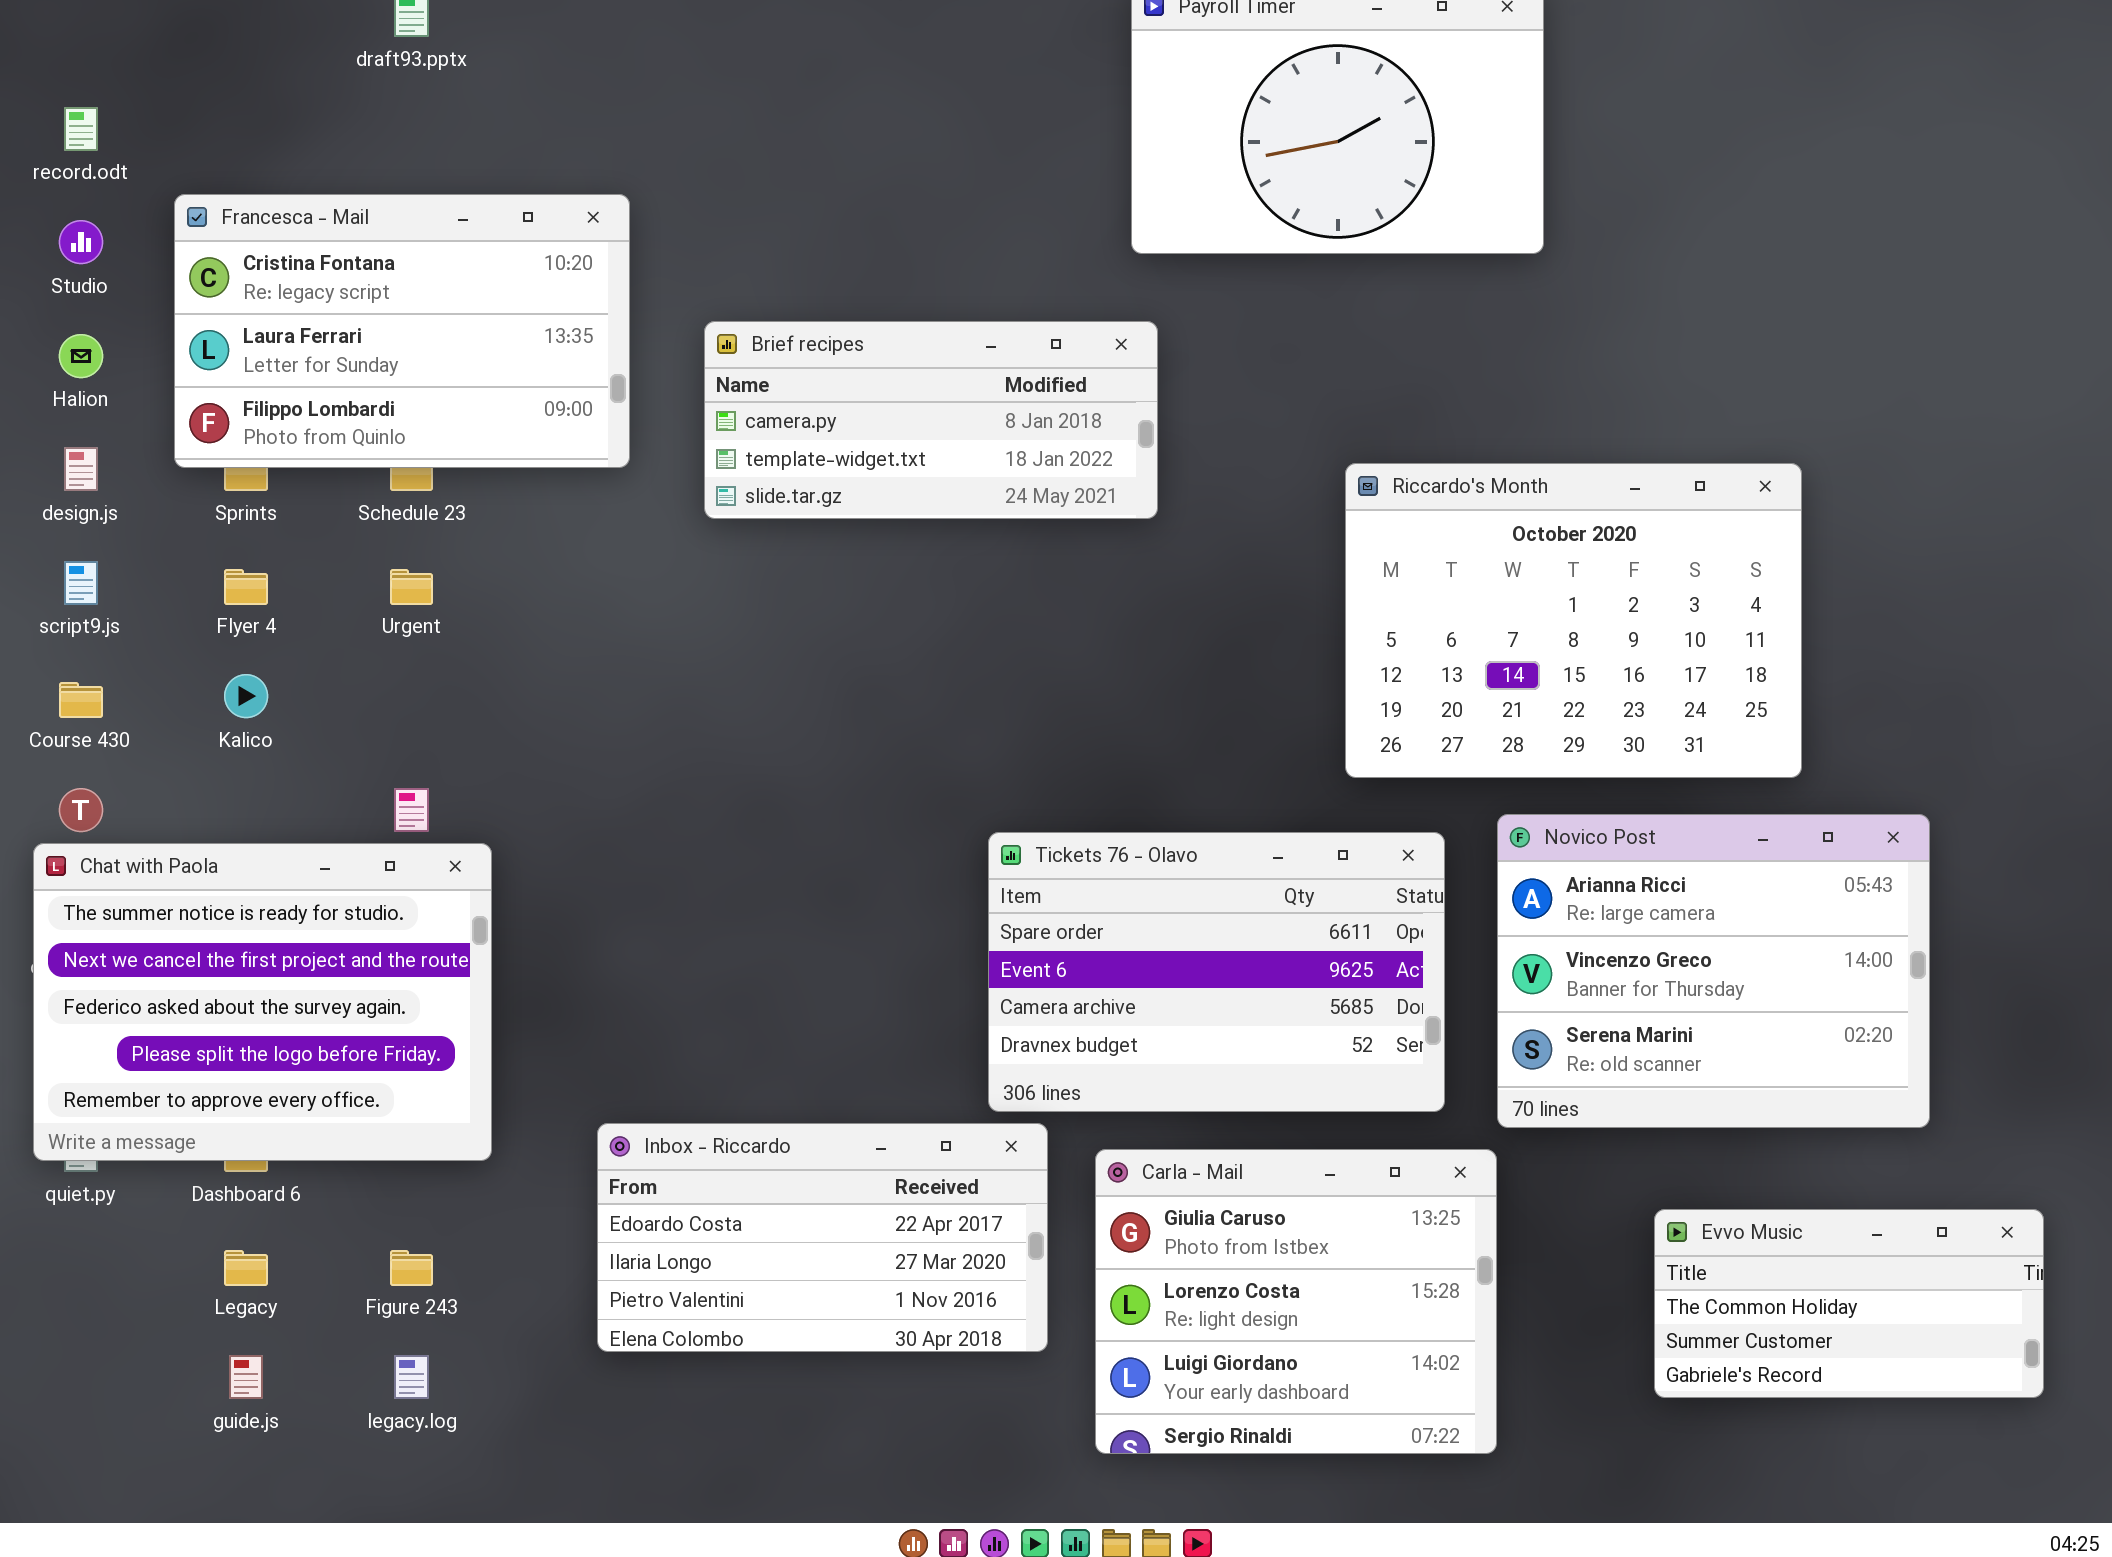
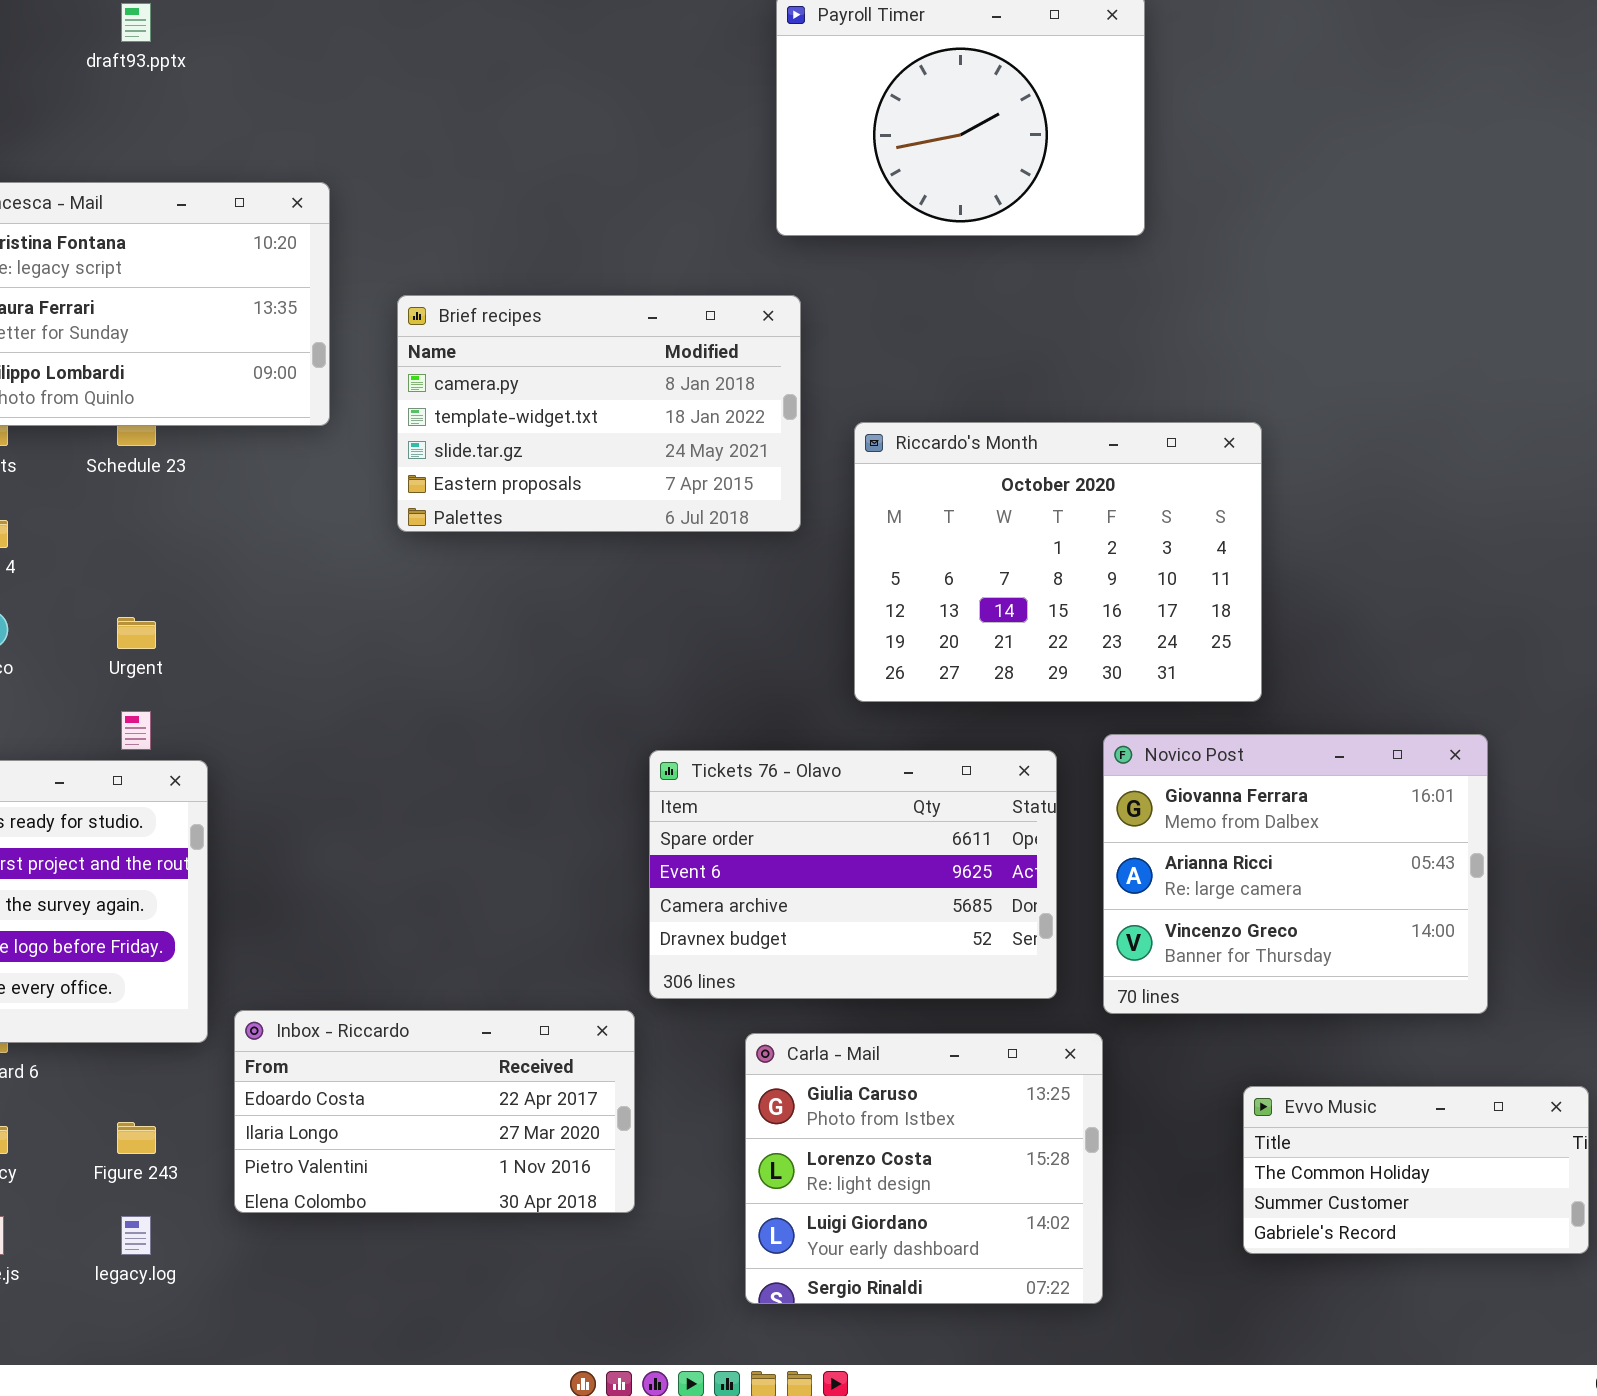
Brief recipes: [704,321,1158,519] -> [397,295,801,532], resized
Riccardo's Month: [1345,463,1802,778] -> [854,422,1262,702], moved
Urgent: [390,569,433,605] -> [117,617,156,649], moved
Novico Post: [1497,814,1930,1128] -> [1103,734,1488,1014], scrolled up 1 row
Inbox - Riccardo: [597,1123,1048,1352] -> [234,1010,635,1213], moved

